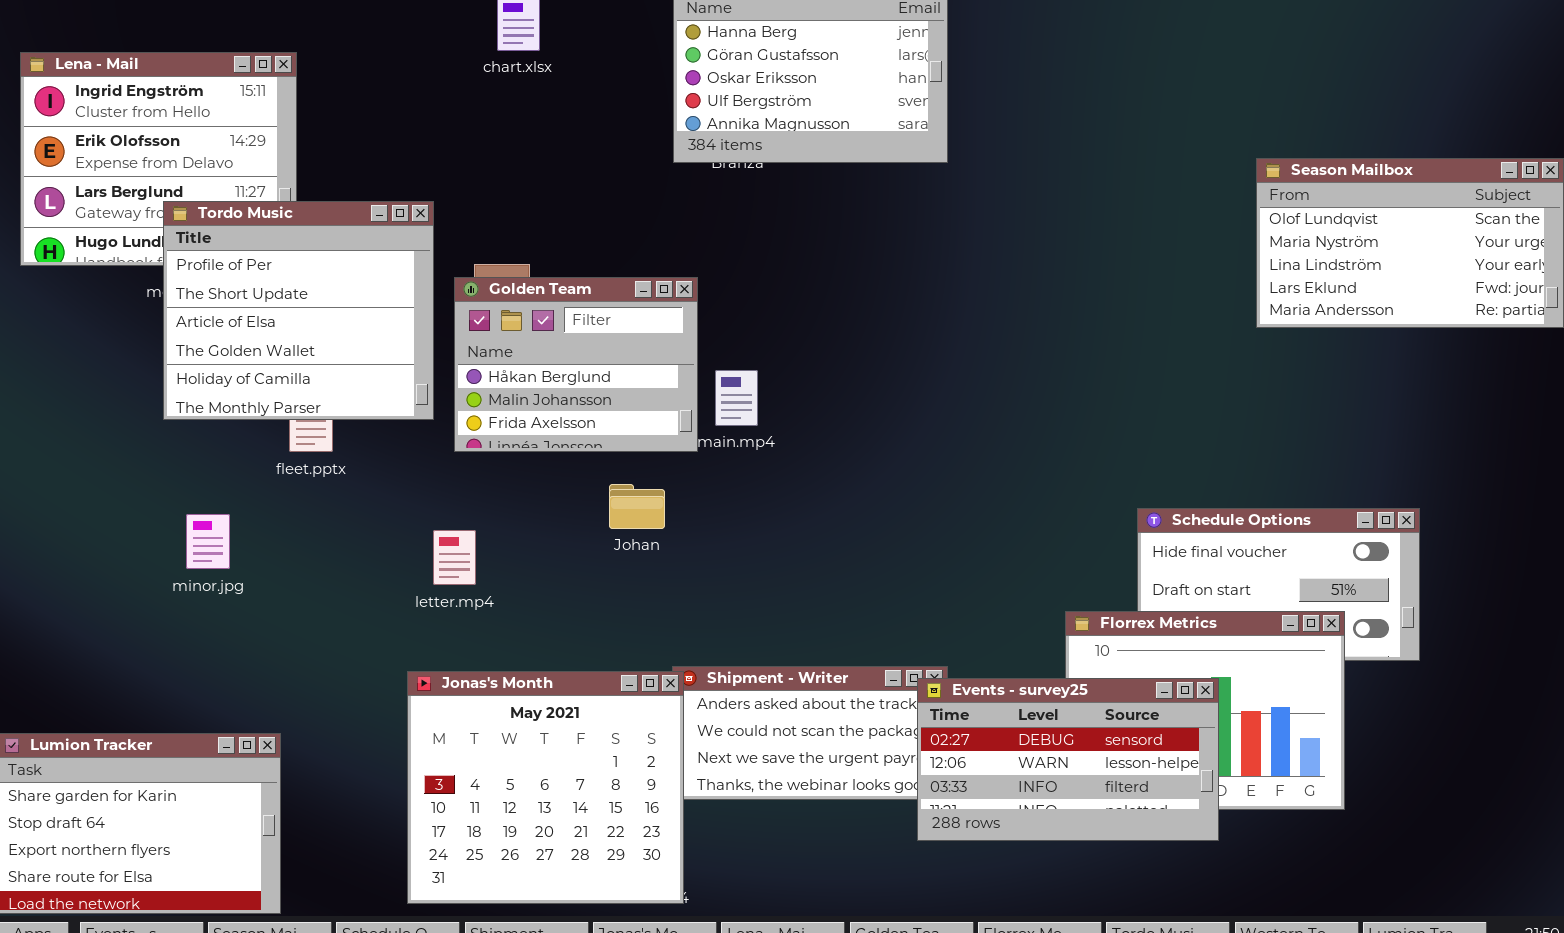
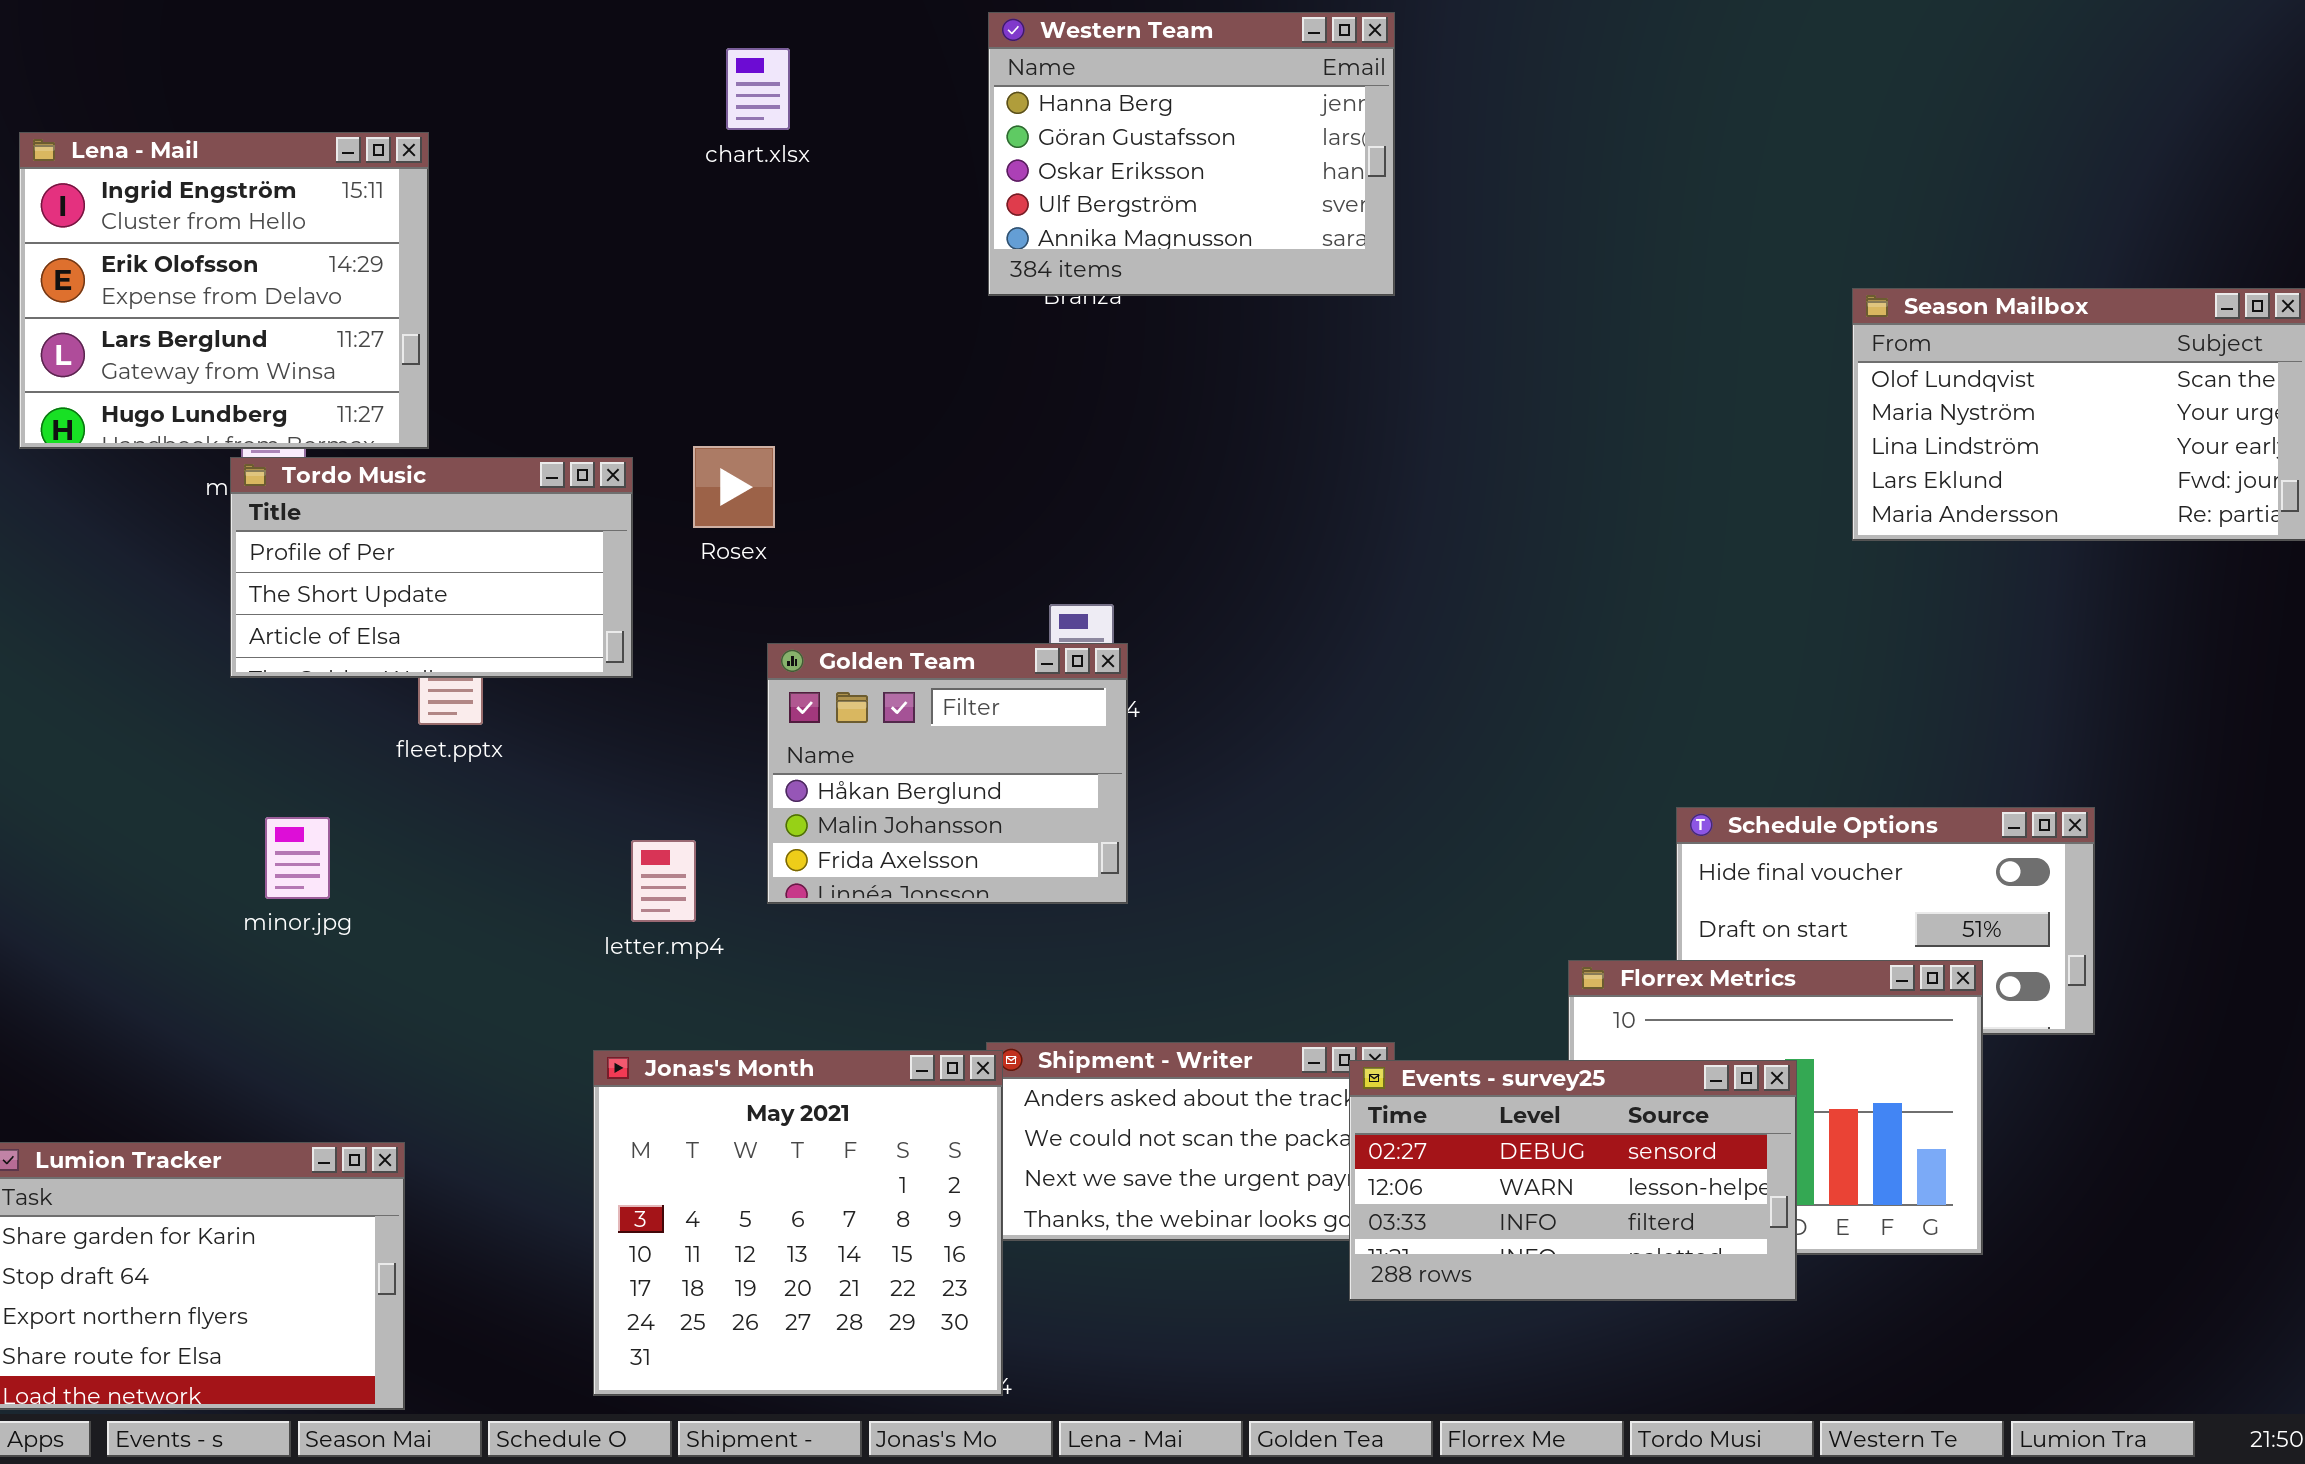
Tordo Music: [163,201,434,420] -> [230,457,633,678], resized
Golden Team: [454,277,698,452] -> [767,643,1128,904], moved

